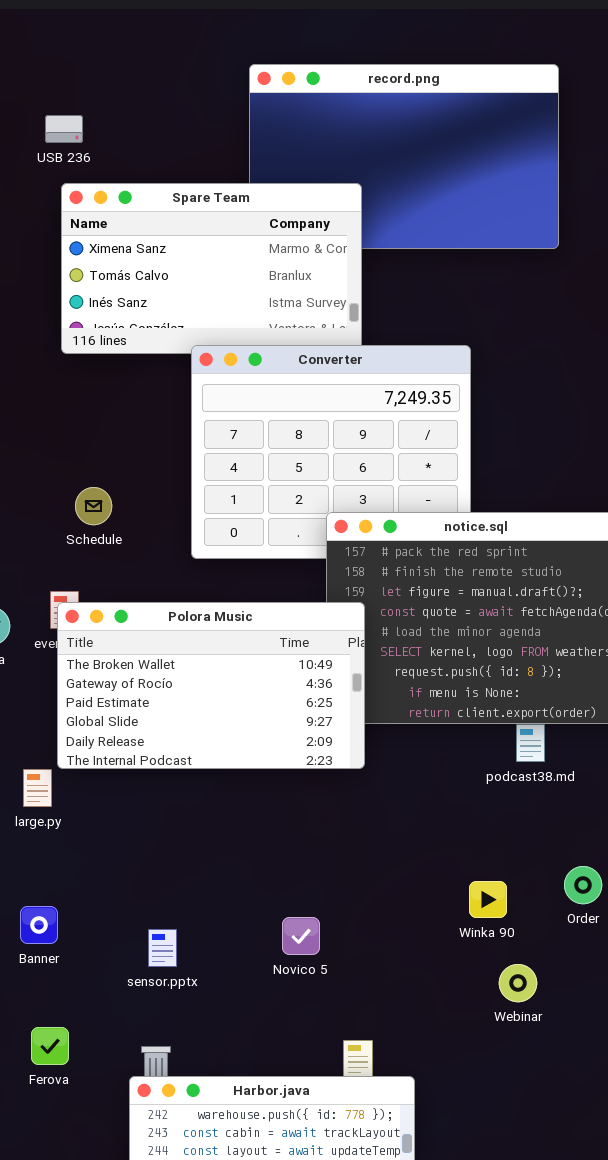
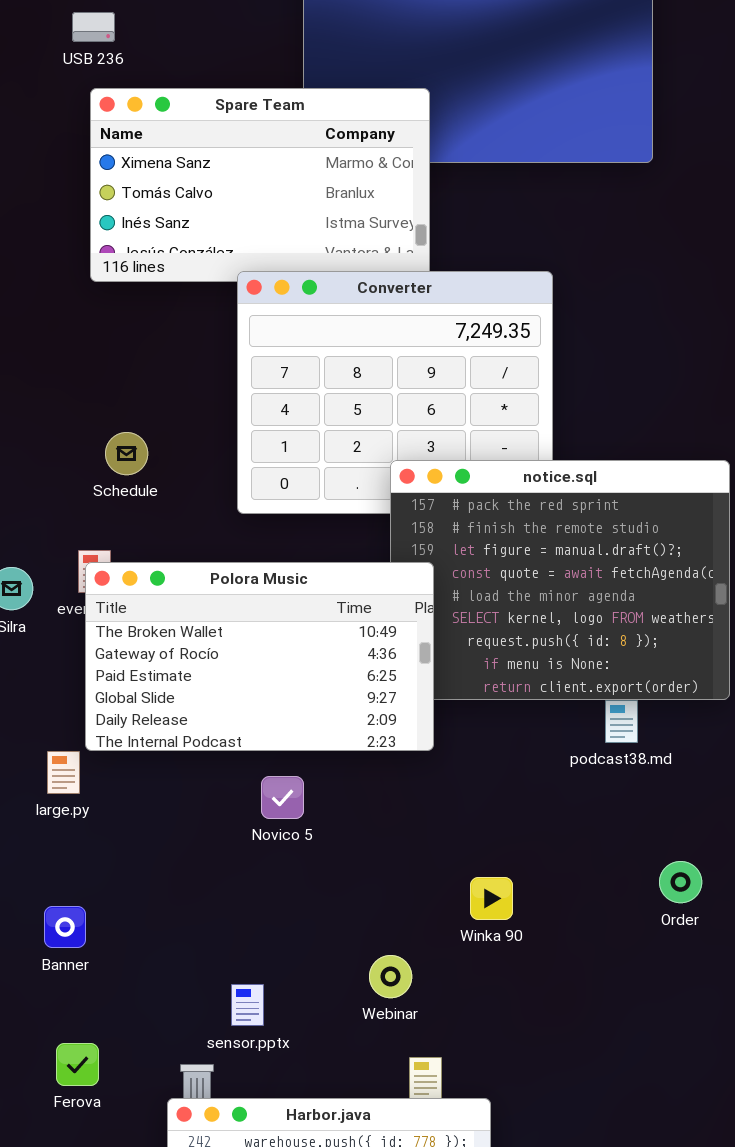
Winka 90: [469,881,507,918] -> [470,877,513,920], moved
Novico 5: [282,917,320,955] -> [261,776,304,819], moved
sensor.pptx: [148,929,177,967] -> [231,984,264,1026], moved
Webinar: [499,964,537,1002] -> [369,955,412,998], moved

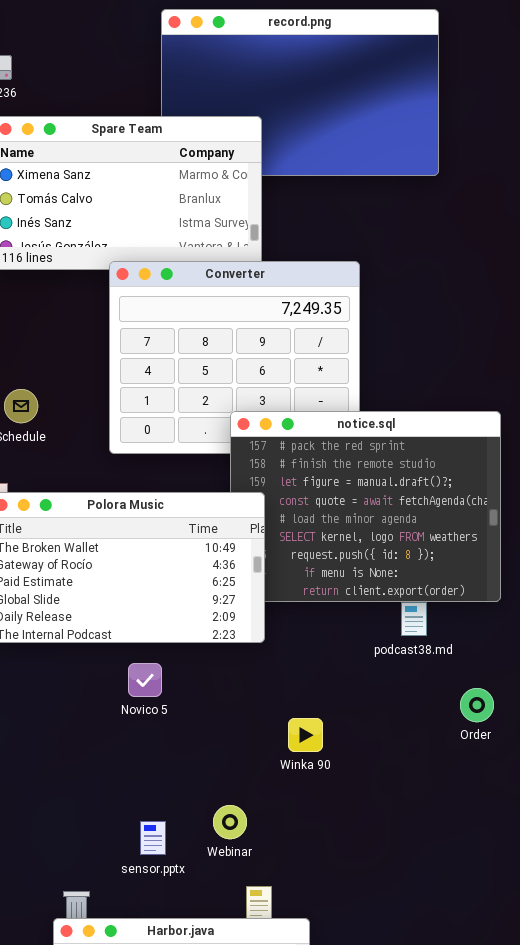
Order: [659,861,702,903] -> [460,688,494,722], moved
Winka 90: [470,877,513,920] -> [288,718,323,752], moved
sensor.pptx: [231,984,264,1026] -> [140,821,166,855], moved

